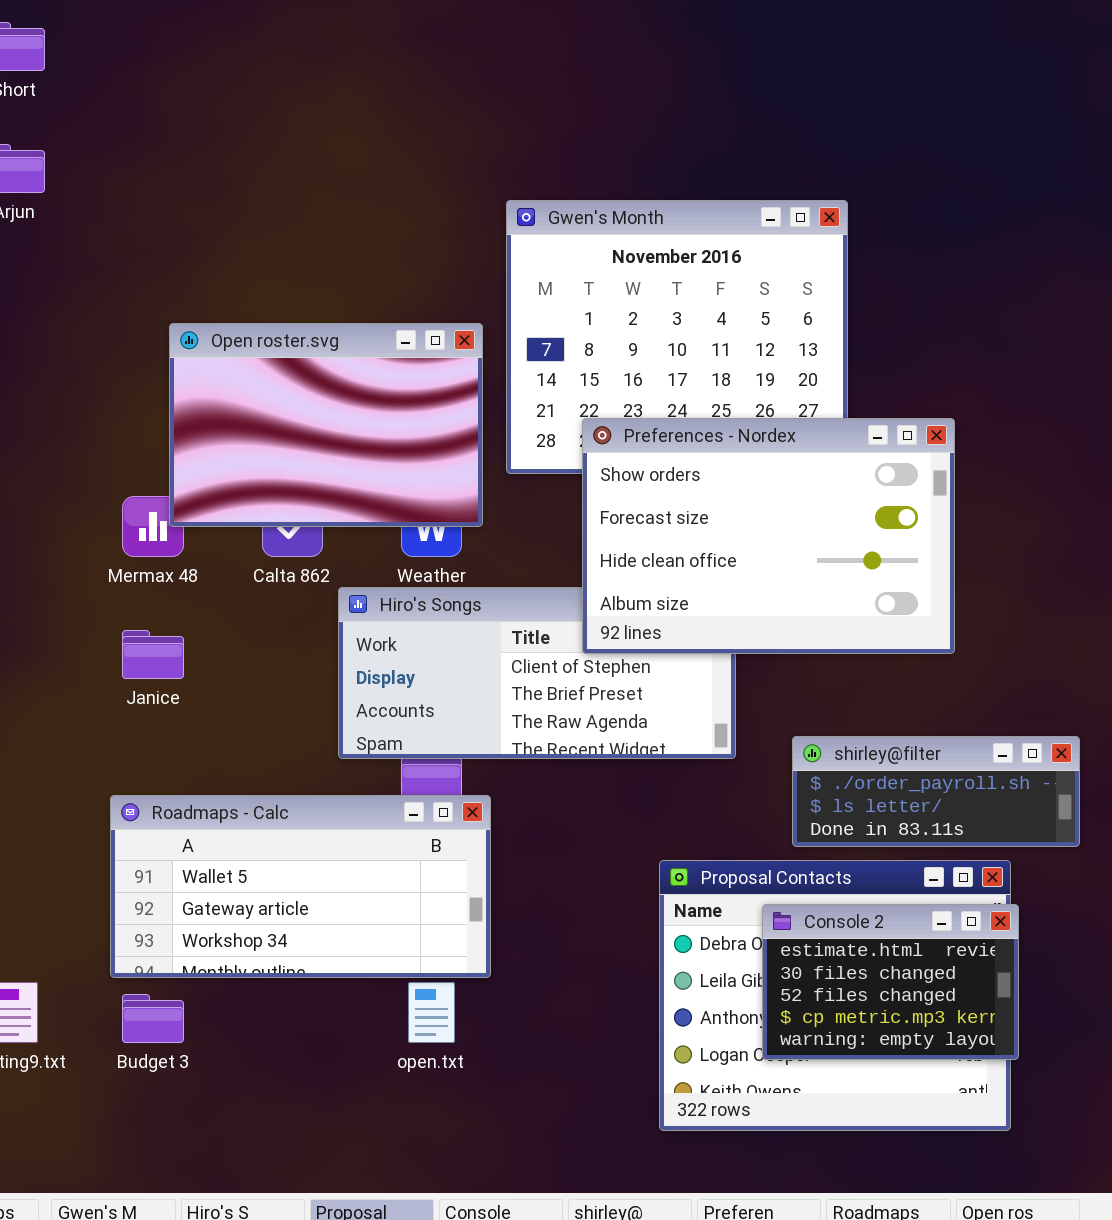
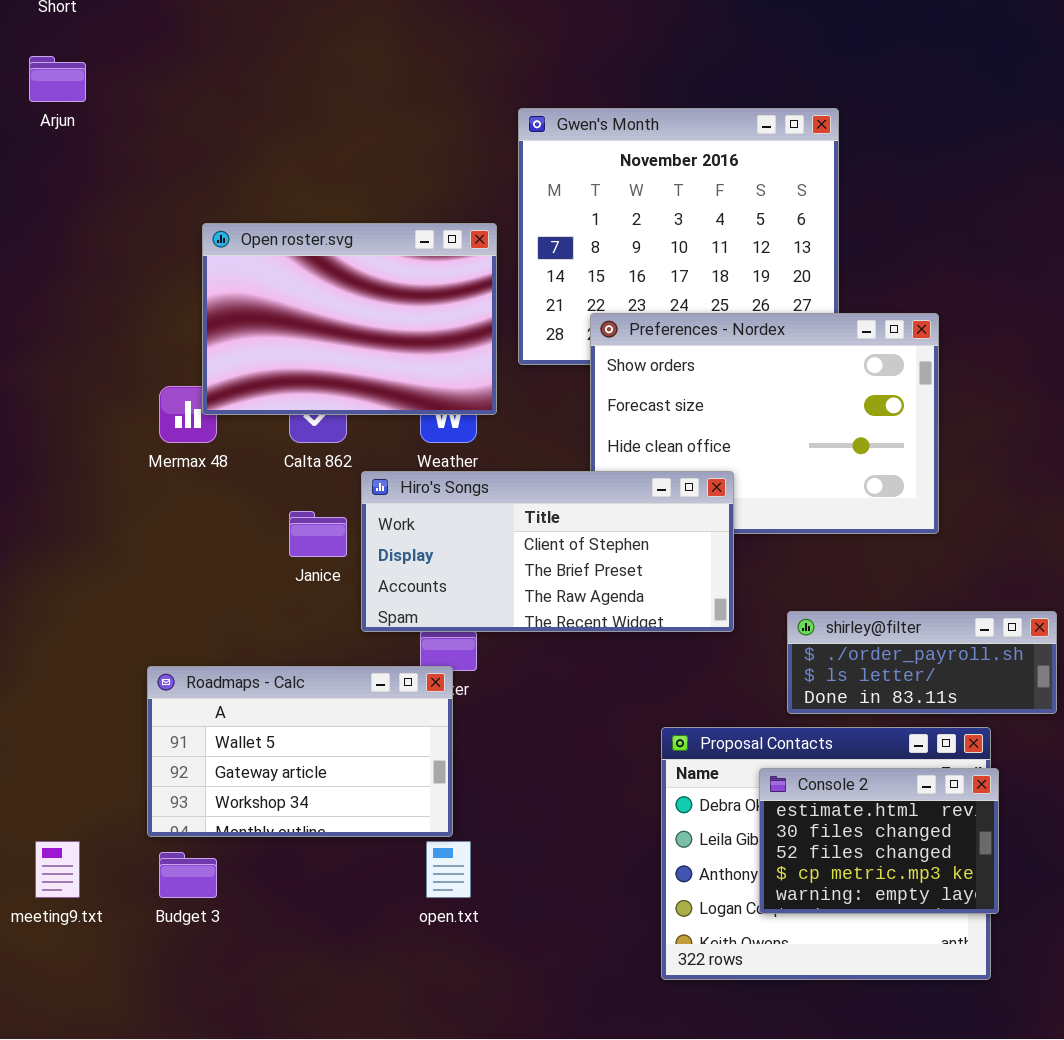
Hiro's Songs: [338,587,736,759] -> [361,471,734,632], raised
Janice: [122,630,184,679] -> [289,511,347,557], moved
Roadmaps - Calc: [110,795,491,978] -> [147,666,453,837], resized

